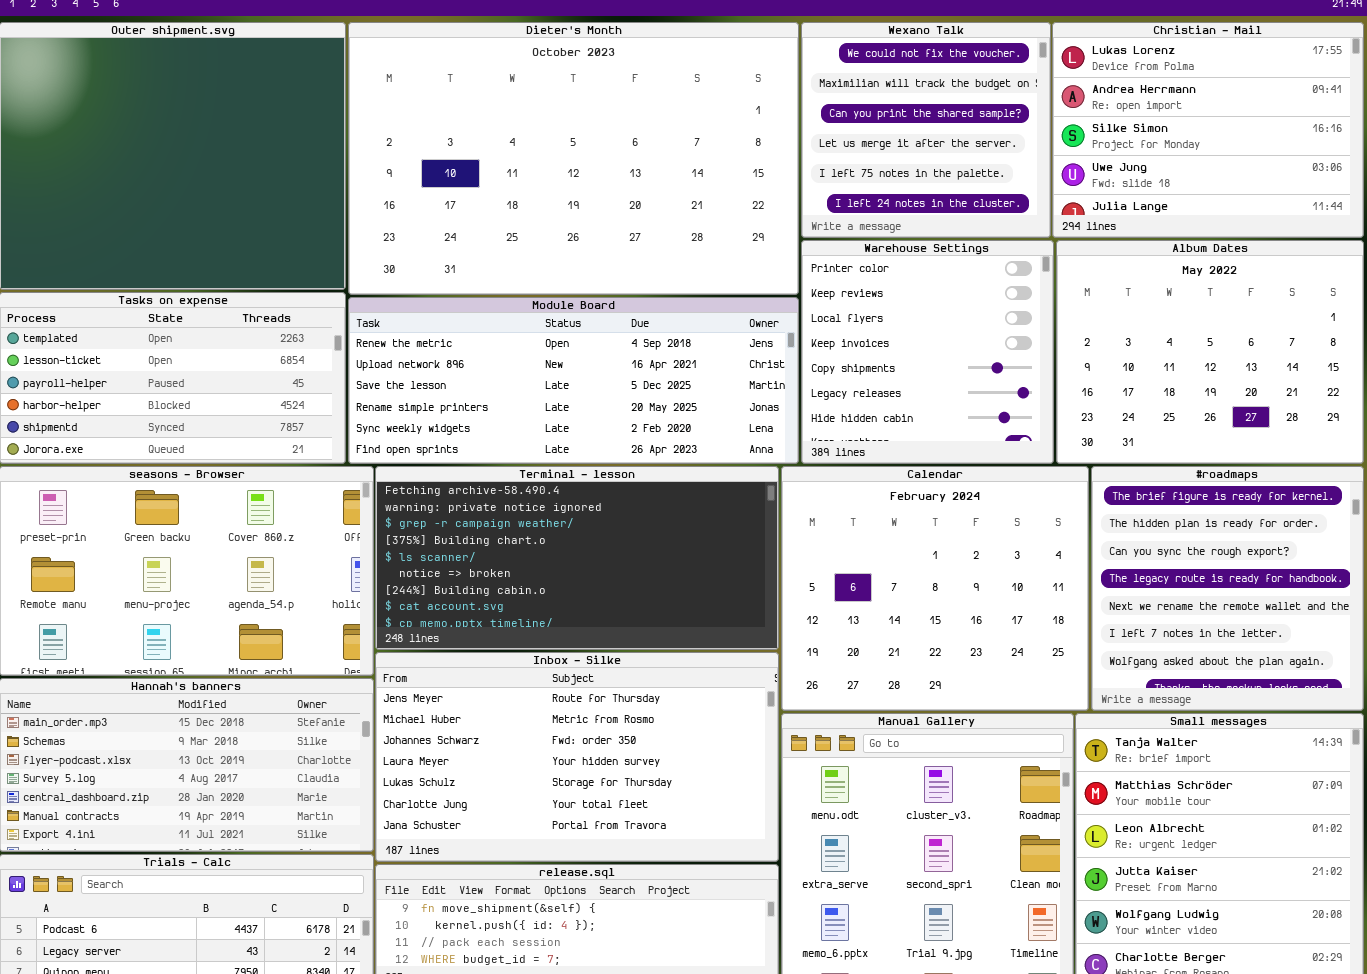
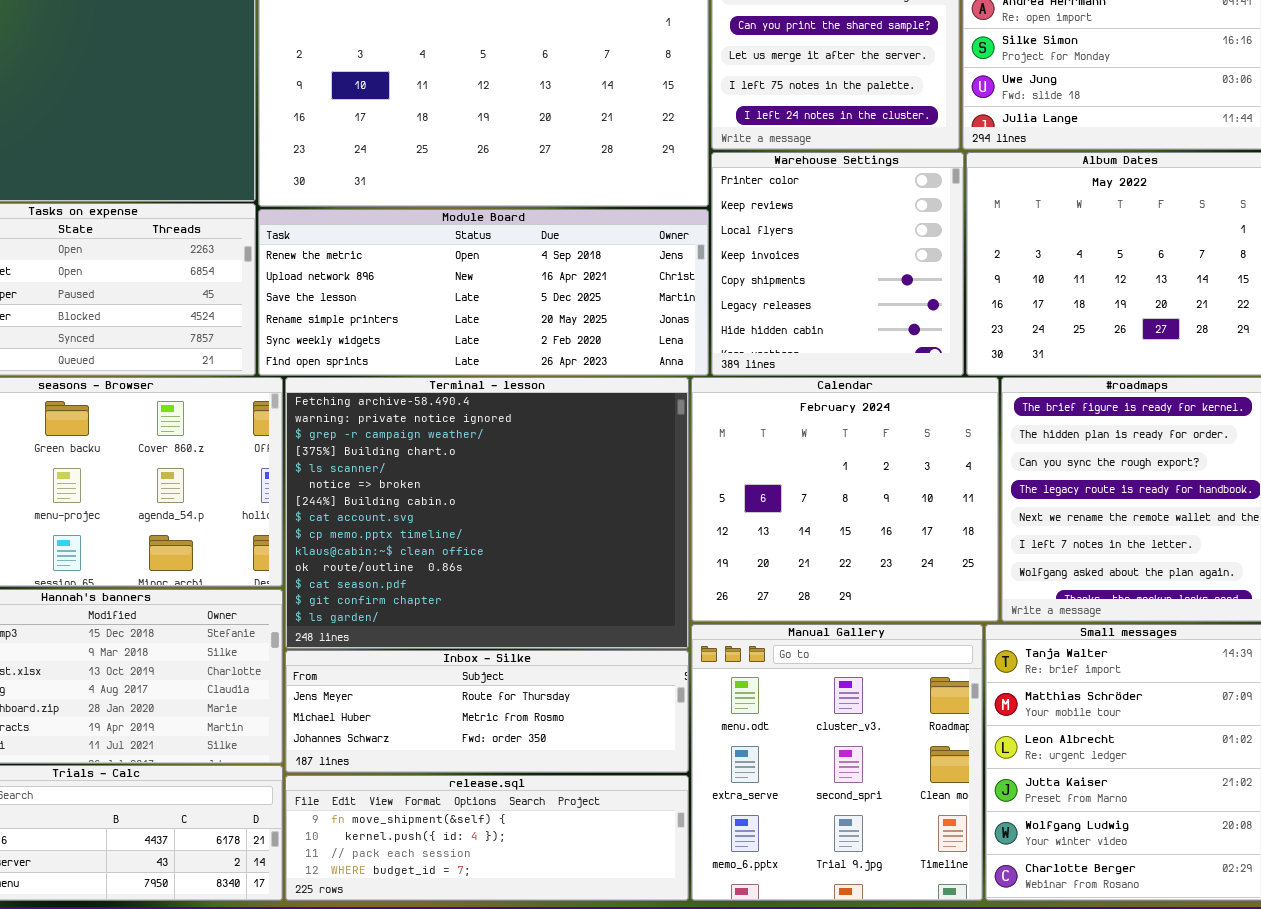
Terminal - lesson: [375,466,779,650] -> [285,377,689,649], resized
Inbox - Silke: [375,652,779,862] -> [285,650,689,773], resized

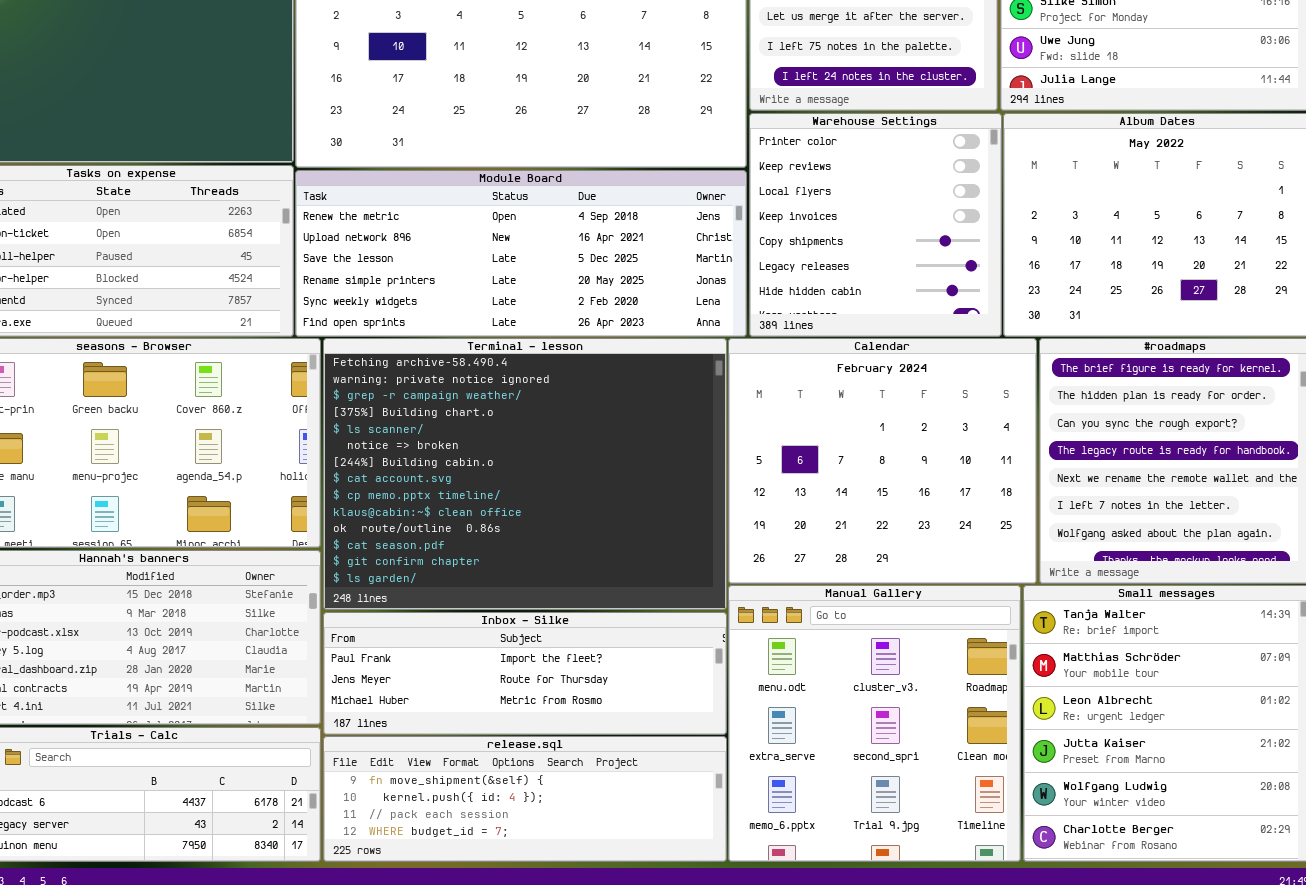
Inbox - Silke: [285,650,689,773] -> [323,612,727,735], scrolled up 1 row

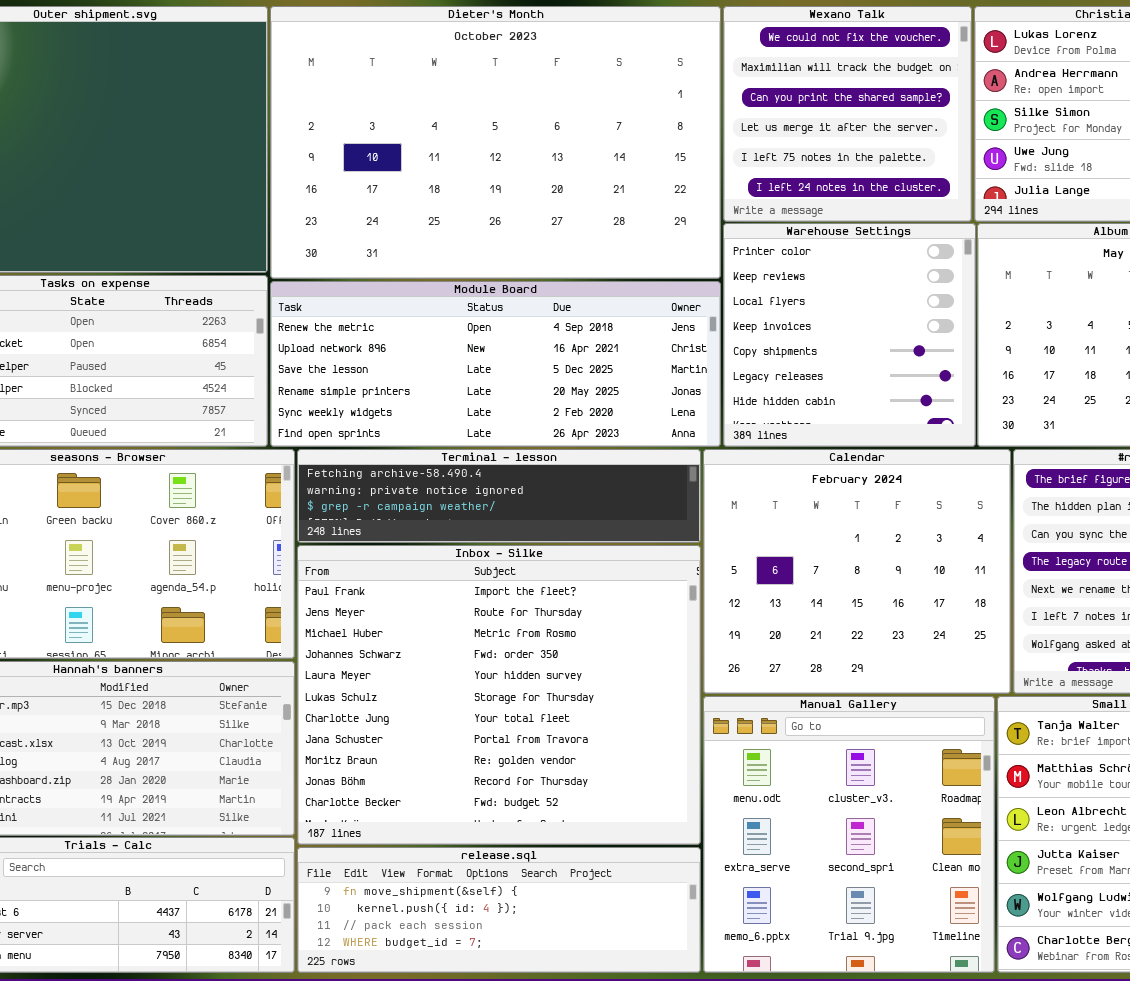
Terminal - lesson: [323,338,727,610] -> [297,449,701,543], resized
Inbox - Silke: [323,612,727,735] -> [297,545,701,845], resized

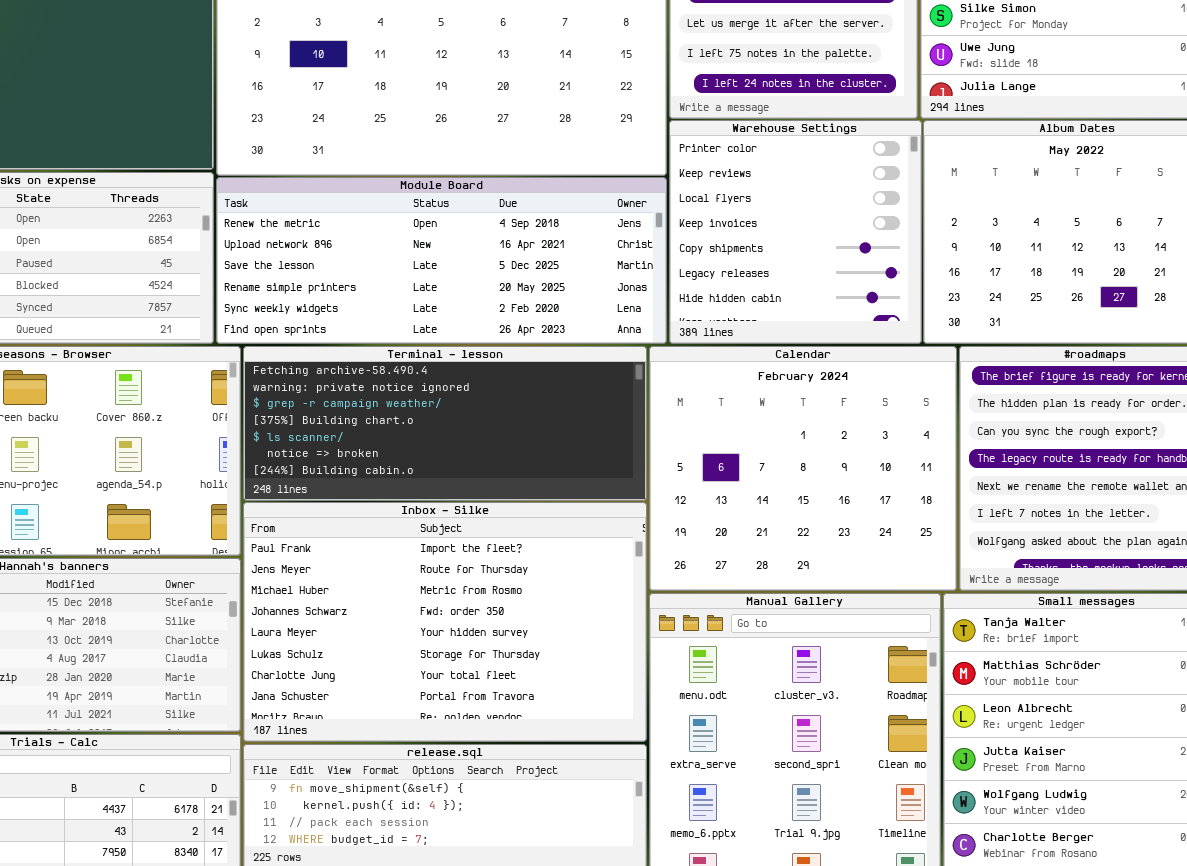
Terminal - lesson: [297,449,701,543] -> [243,346,647,501], resized
Inbox - Silke: [297,545,701,845] -> [243,502,647,742], resized

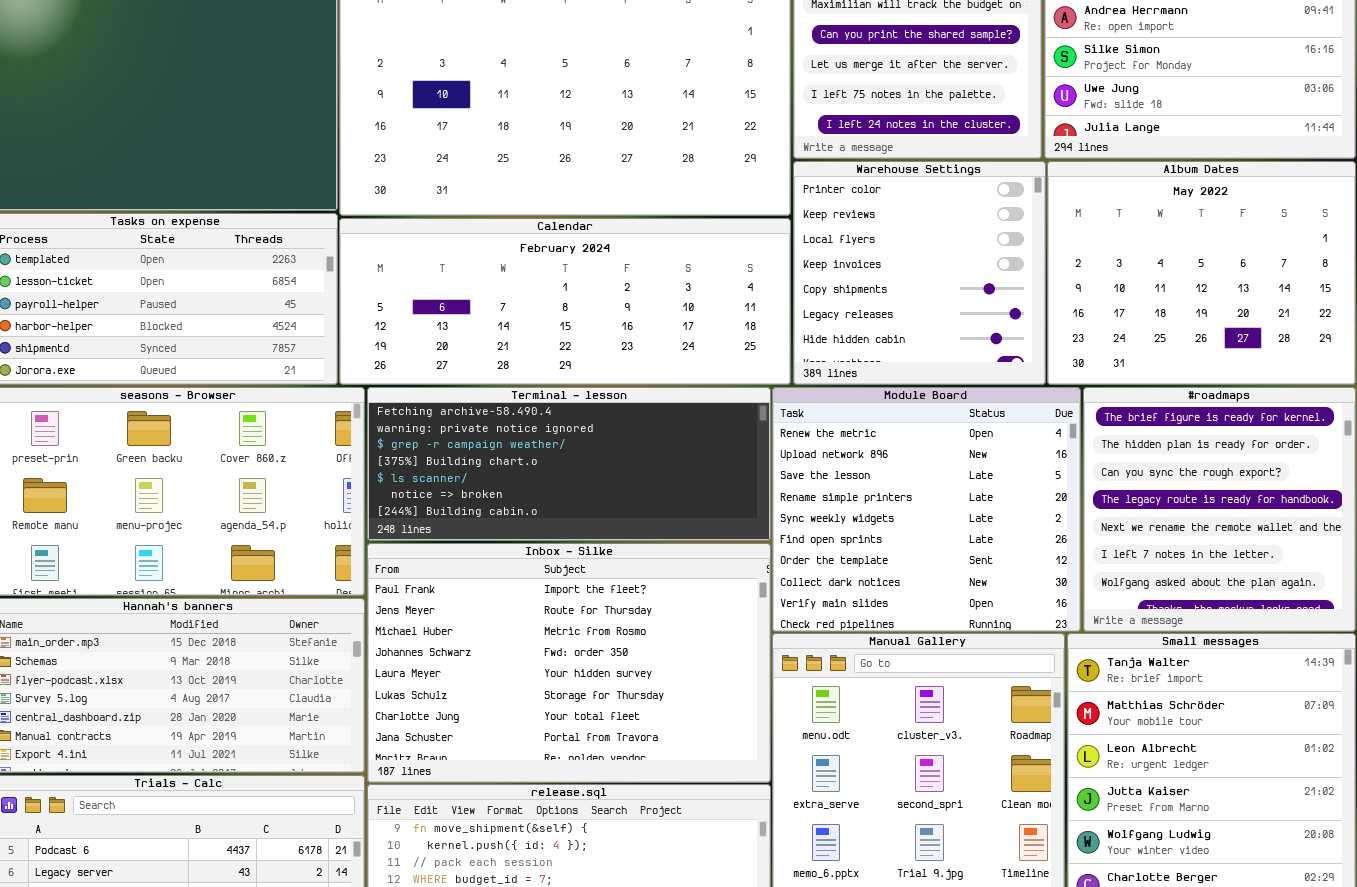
Module Board: [216,177,667,344] -> [772,387,1081,632], moved, resized
Calendar: [649,346,957,591] -> [339,218,791,385], moved, resized

